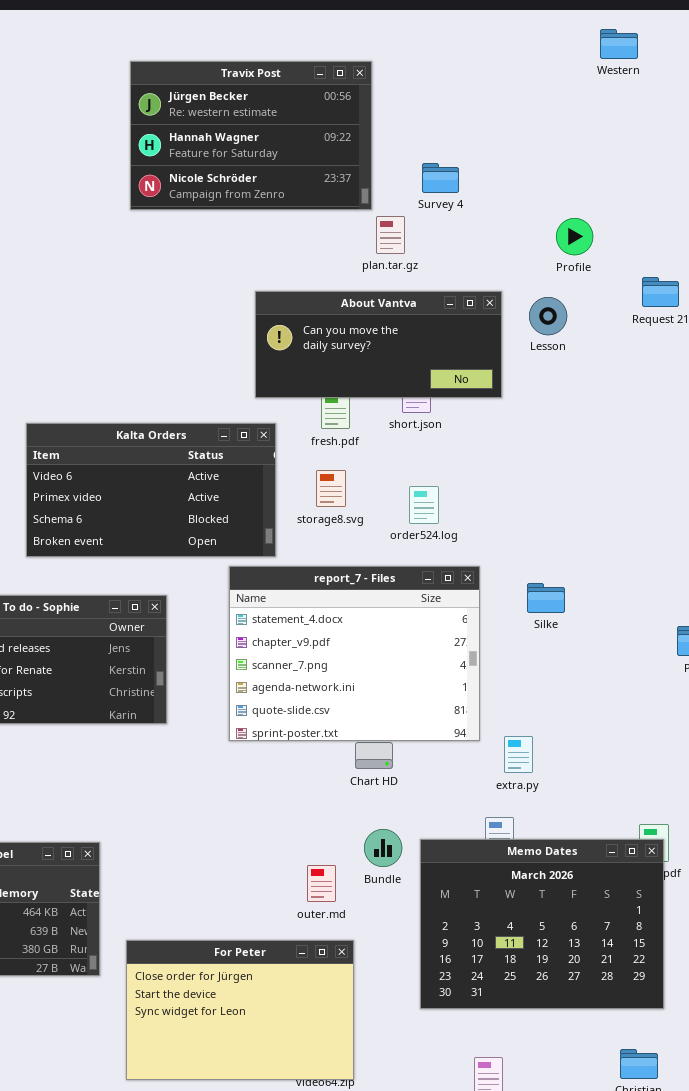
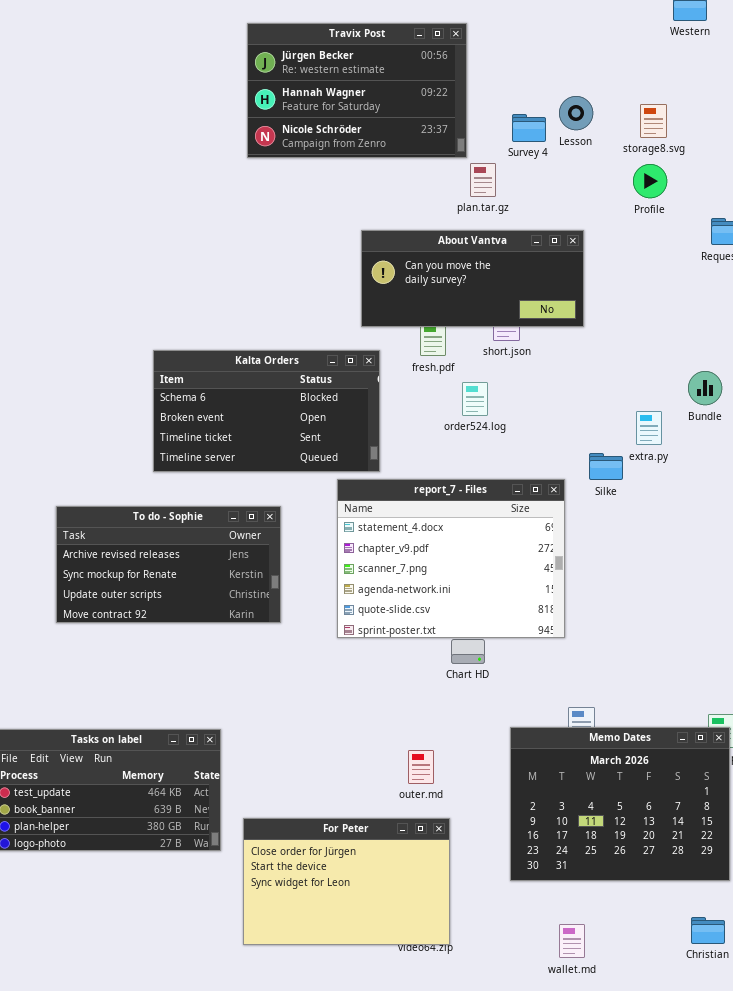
Lesson: [529,297,567,335] -> [559,96,593,130], moved
Kalta Orders: [26,423,276,557] -> [153,350,380,472], scrolled down 2 rows
storage8.svg: [316,470,346,507] -> [640,104,667,138], moved
order524.log: [409,486,439,524] -> [462,382,488,416], moved
Silke: [527,583,565,613] -> [589,453,623,480], moved
extra.py: [504,736,533,773] -> [636,411,662,445], moved
Bundle: [364,829,402,867] -> [688,371,722,405], moved

